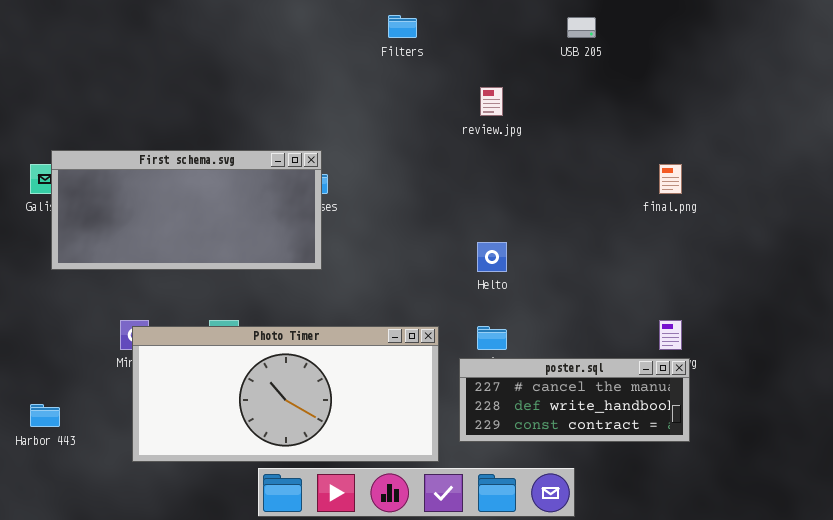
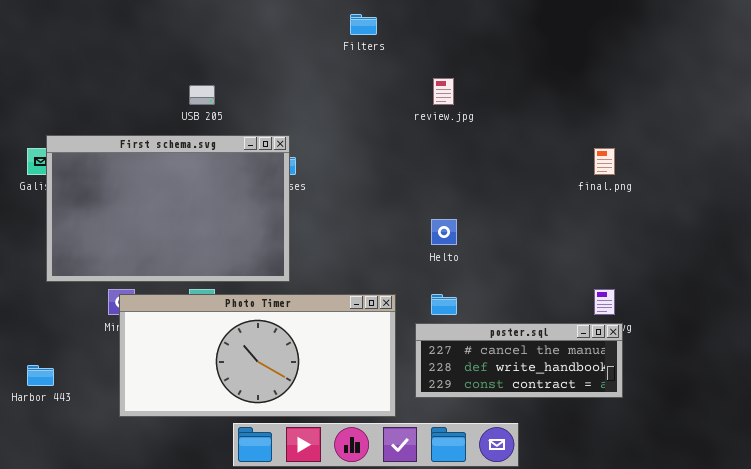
USB 205: [567,17,596,38] -> [189,85,215,105], moved
First schema.svg: [51,150,322,270] -> [46,135,290,282], resized

